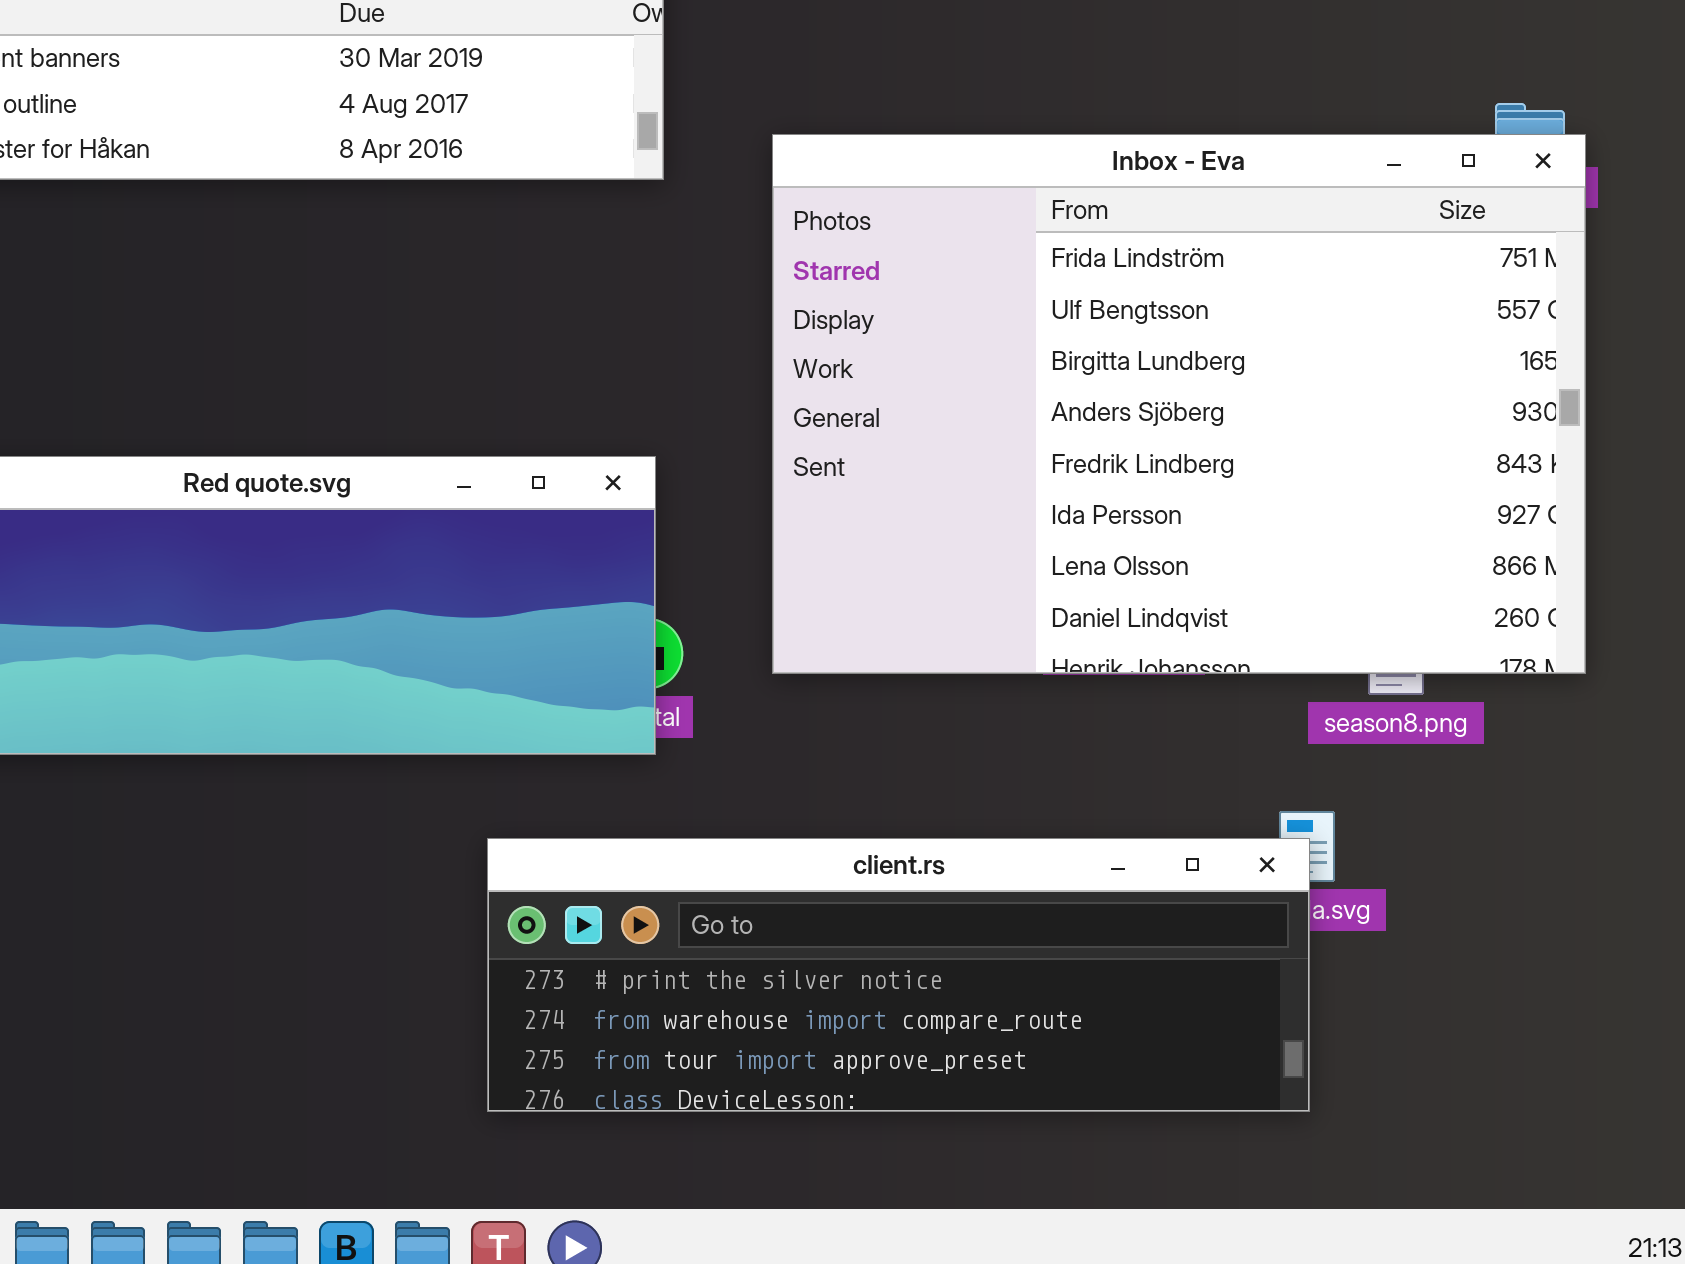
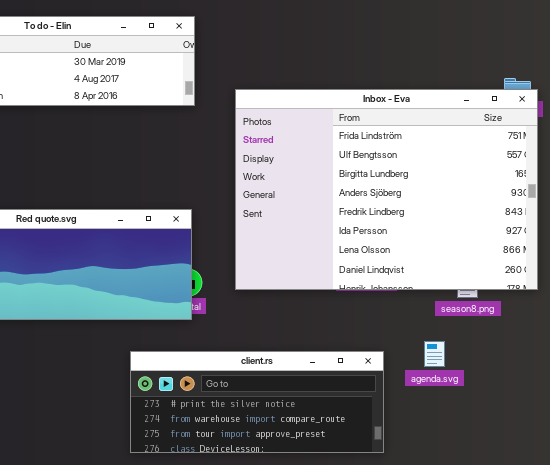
client.rs: [487,838,1310,1112] -> [130,351,384,453], resized

